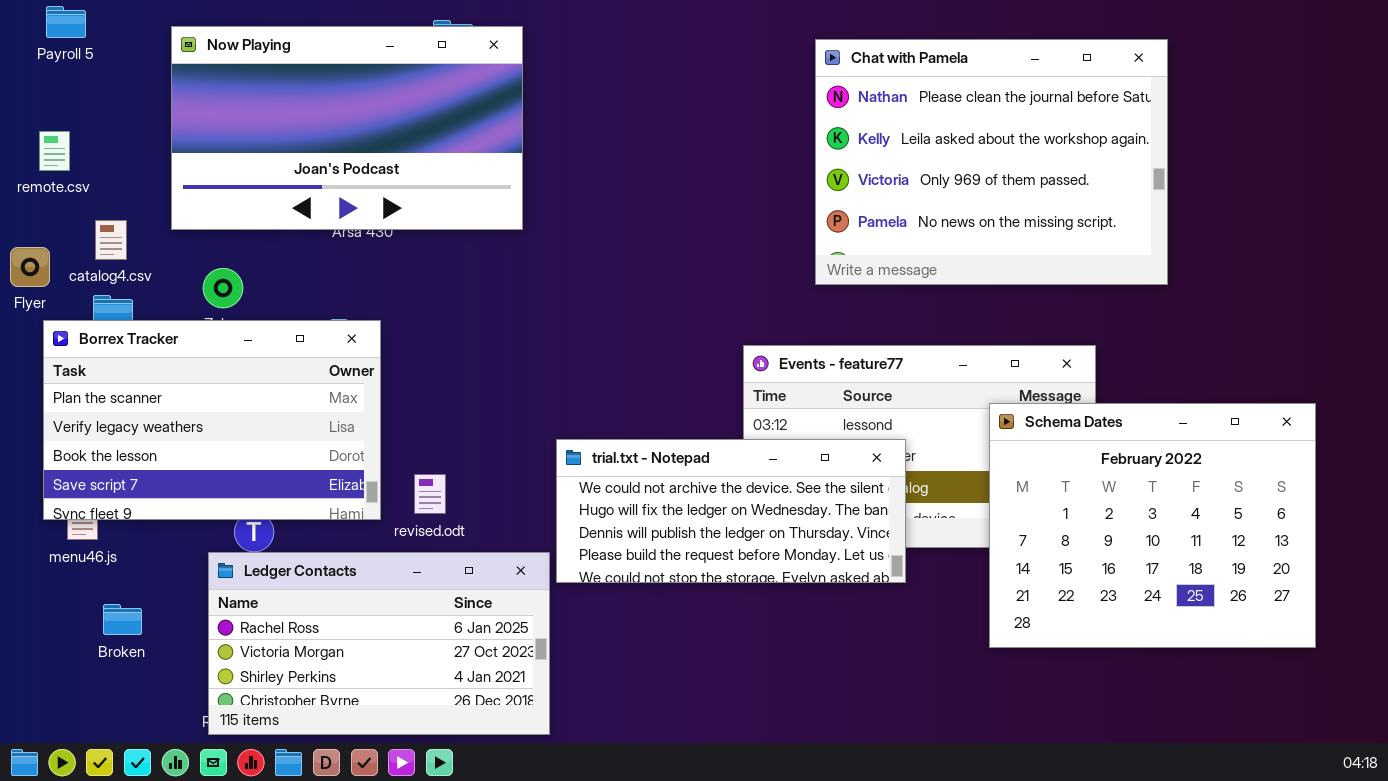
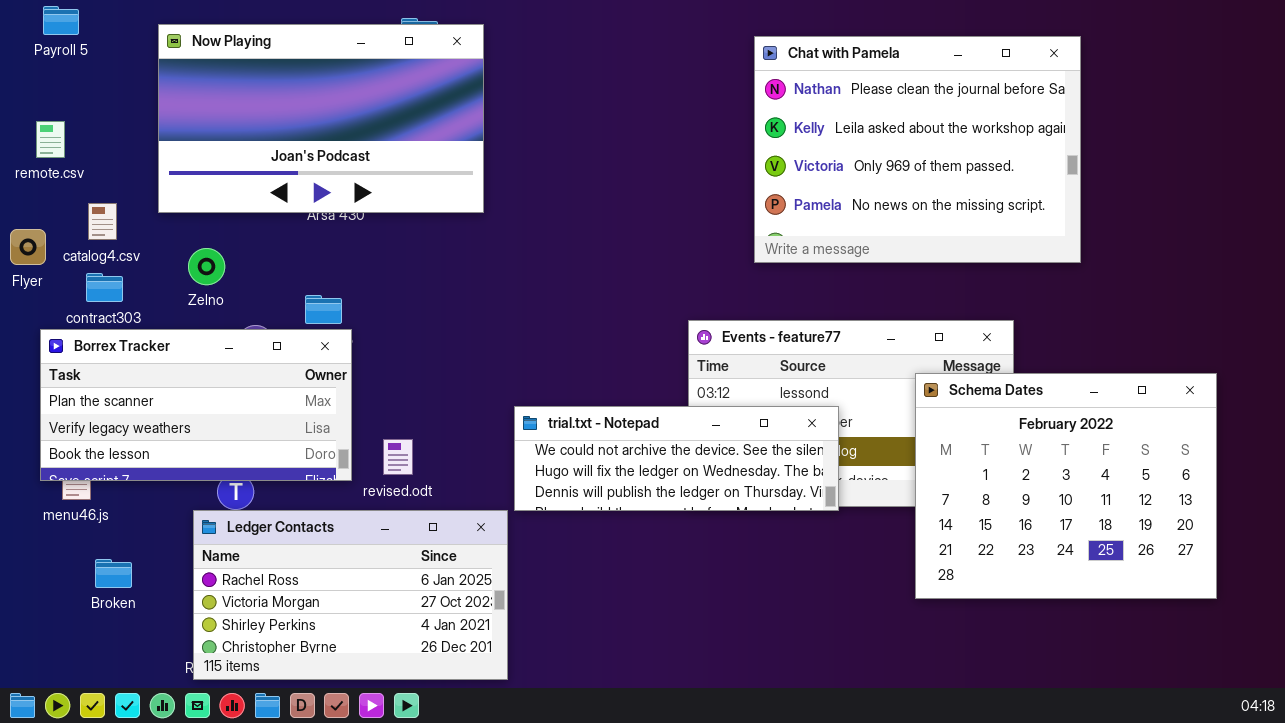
Borrex Tracker: [43,320,381,520] -> [40,329,352,481], resized
trial.txt - Notepad: [556,439,906,583] -> [514,406,839,511], resized

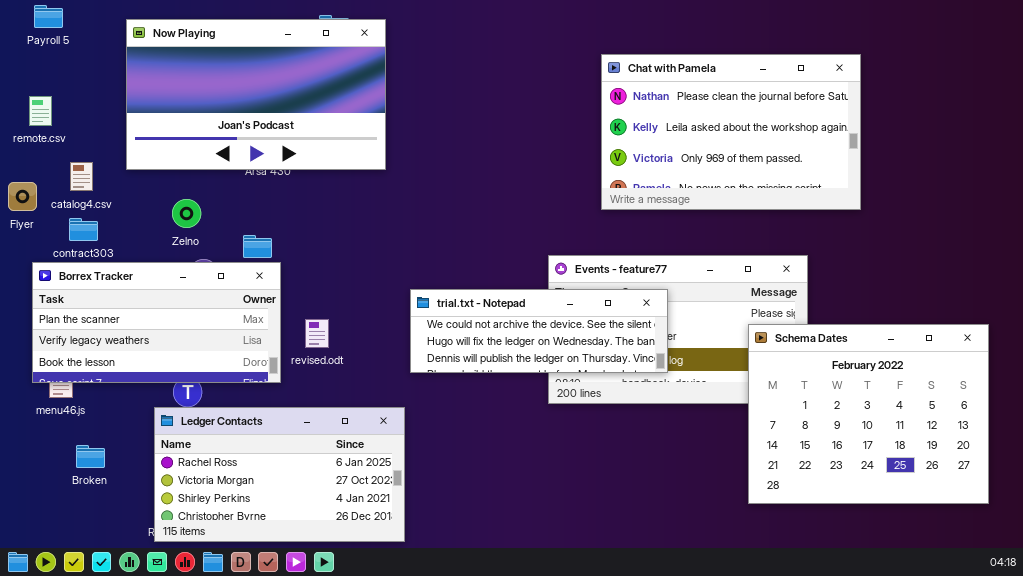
Chat with Pamela: [754,36,1081,263] -> [601,54,861,210], resized
Zelno: [188,248,225,285] -> [172,199,201,228], moved
Schema Dates: [915,373,1217,599] -> [748,324,989,504], moved
trial.txt - Notepad: [514,406,839,511] -> [410,289,668,373], moved
revised.odt: [383,439,413,475] -> [305,319,329,348], moved

